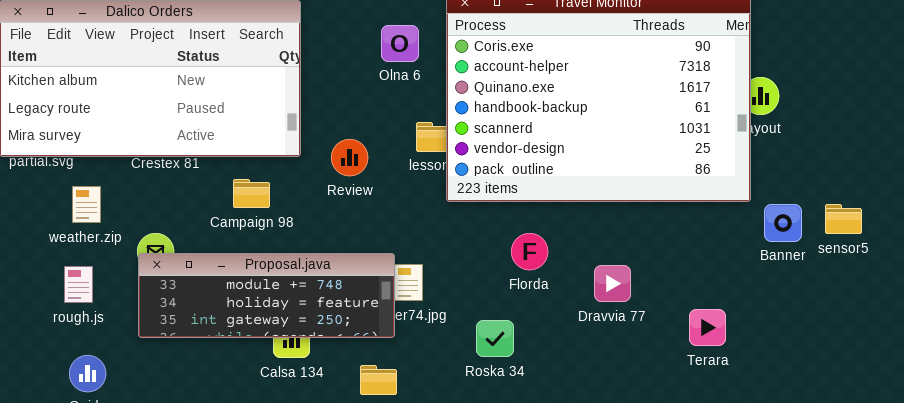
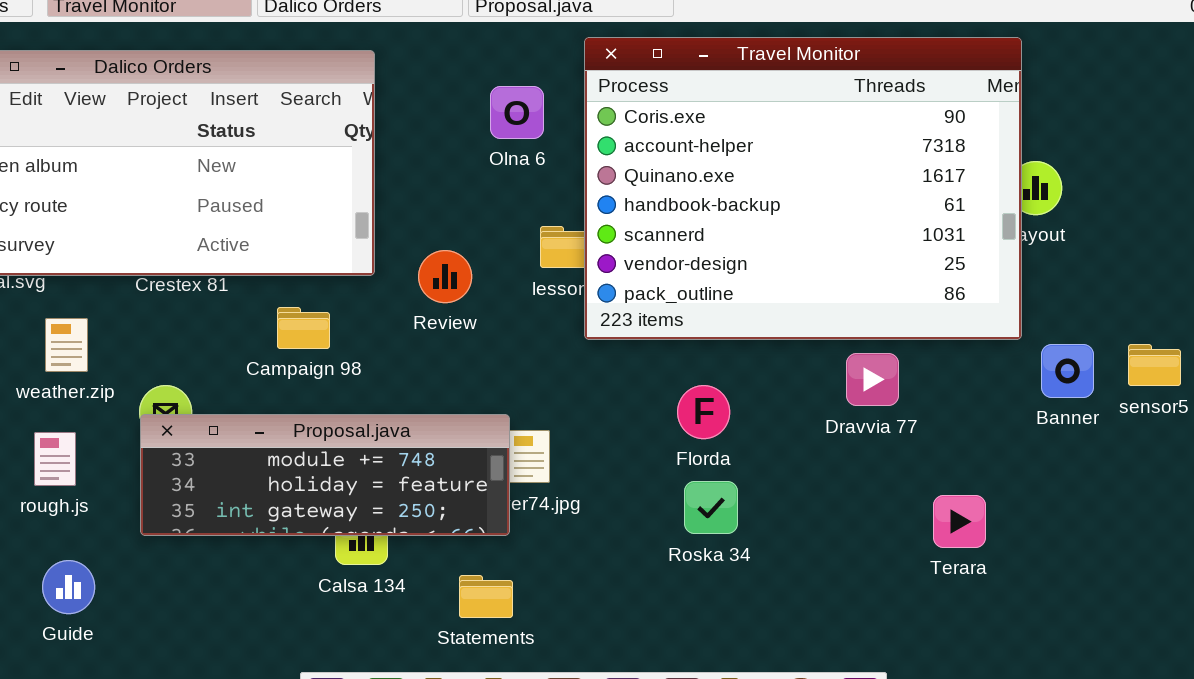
Dravvia 77: [594,265,631,302] -> [846,353,899,406], moved
Roska 34: [476,320,514,357] -> [684,481,738,534], moved

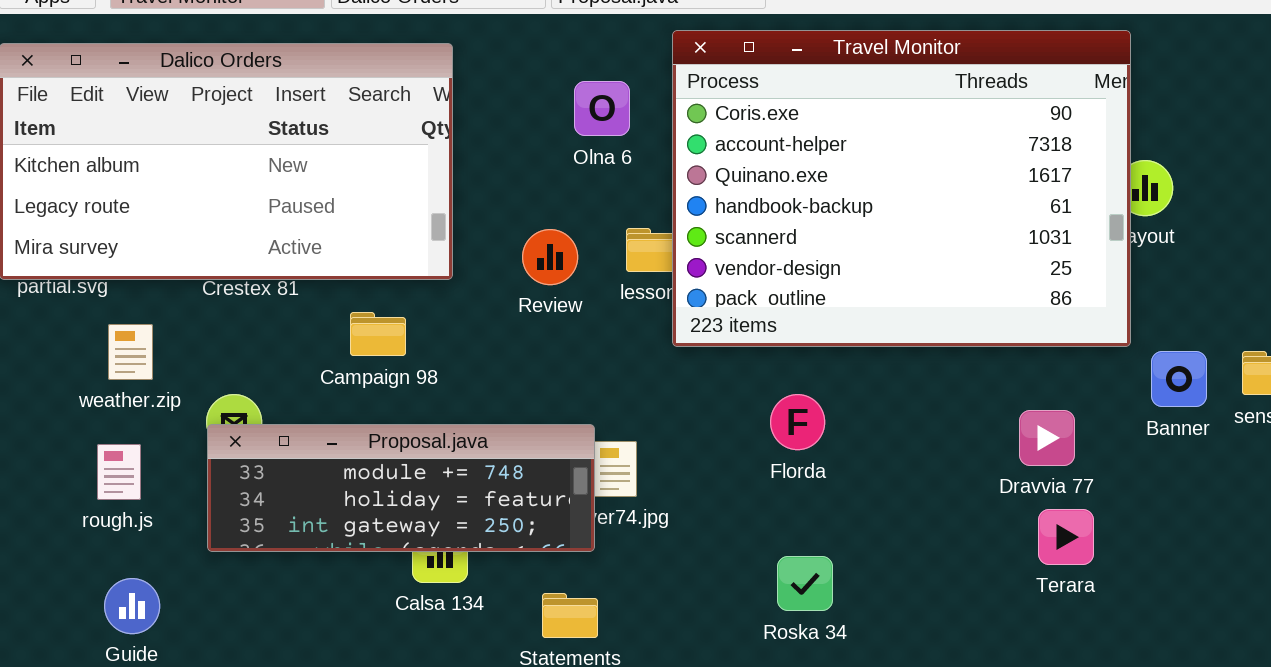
Review: [418,250,472,303] -> [522,229,578,285], moved
Dravvia 77: [846,353,899,406] -> [1019,410,1075,466], moved
Roska 34: [684,481,738,534] -> [777,556,833,611], moved

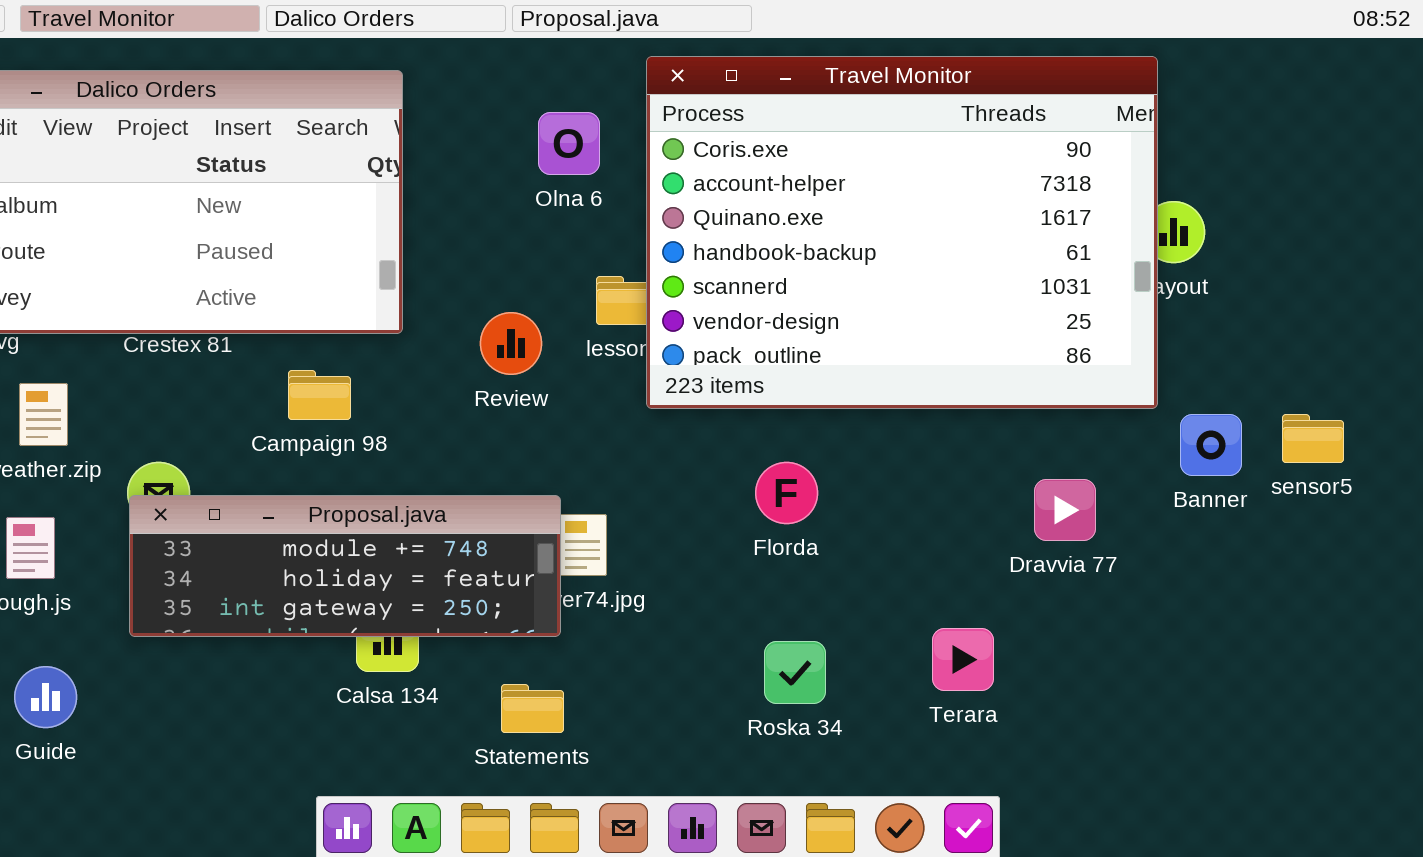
Review: [522,229,578,285] -> [480,312,542,375], moved
Terara: [1038,509,1094,565] -> [932,628,994,691], moved

